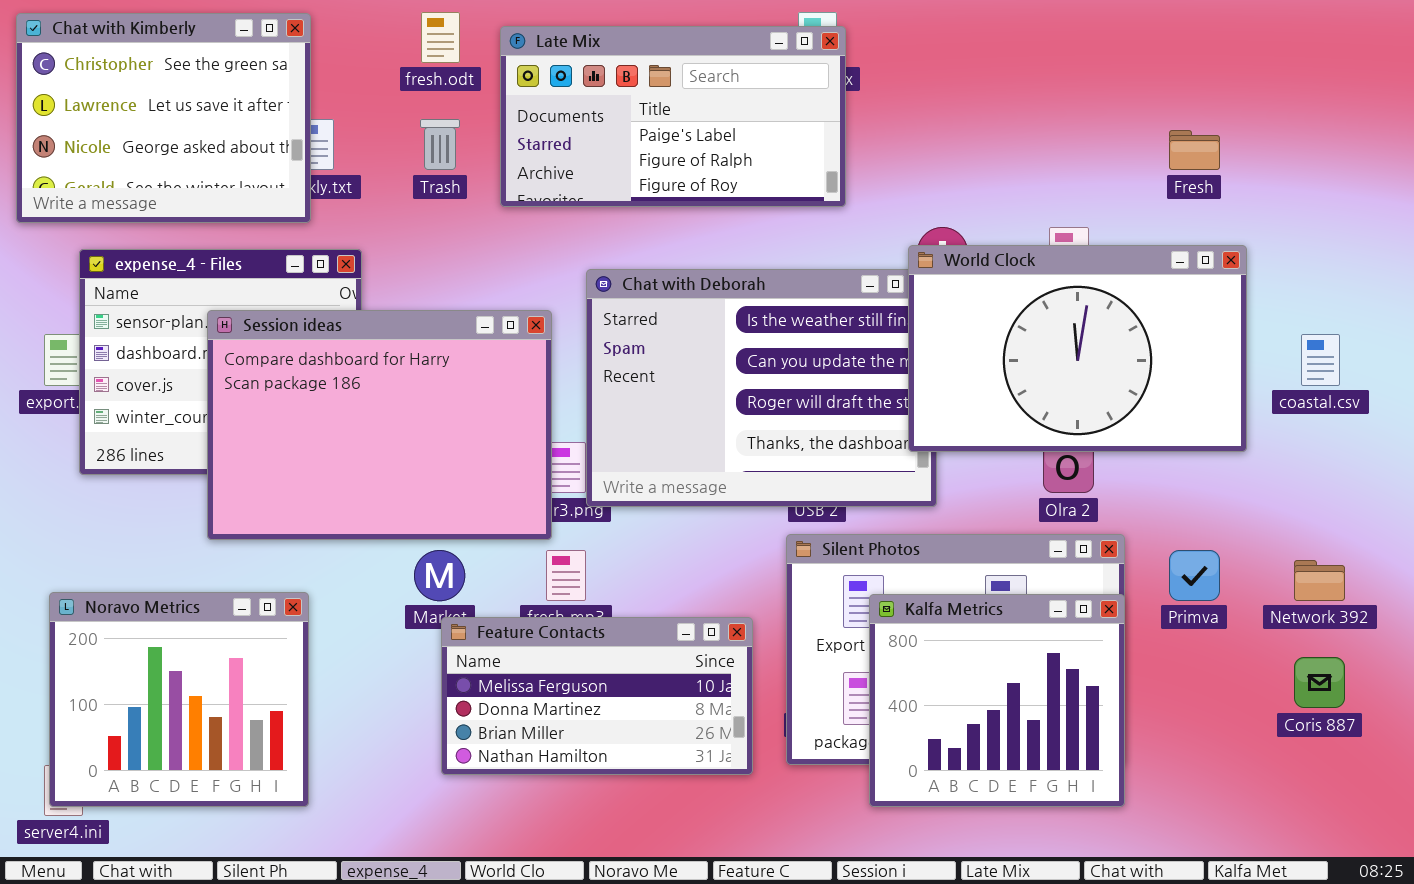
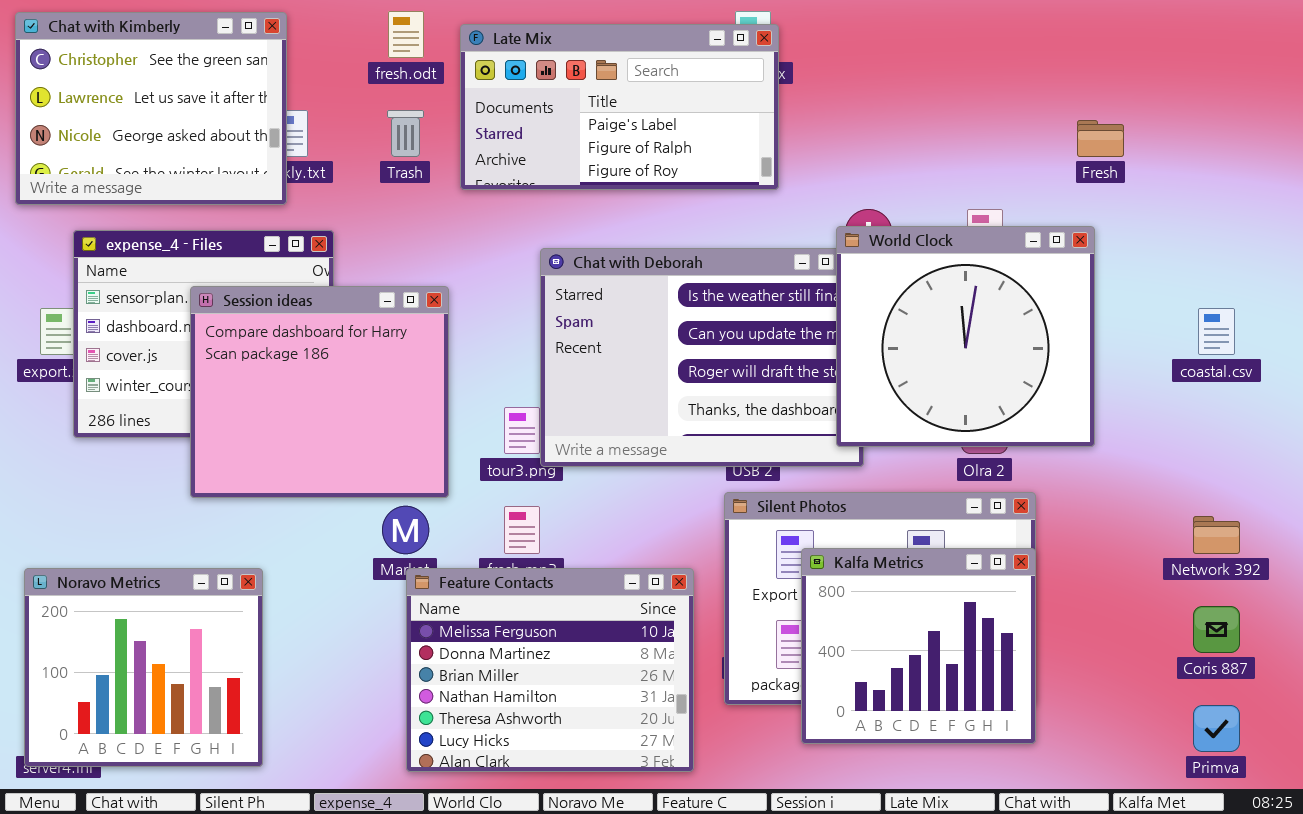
World Clock: [908,245,1247,452] -> [836,226,1095,447], resized
Session ideas: [207,310,552,540] -> [190,286,449,498], resized
Primva: [1169,550,1220,601] -> [1193,705,1240,752], moved
Noravo Metrics: [49,592,309,807] -> [24,568,263,767], moved
Feature Contacts: [441,617,753,775] -> [406,568,694,772], resized

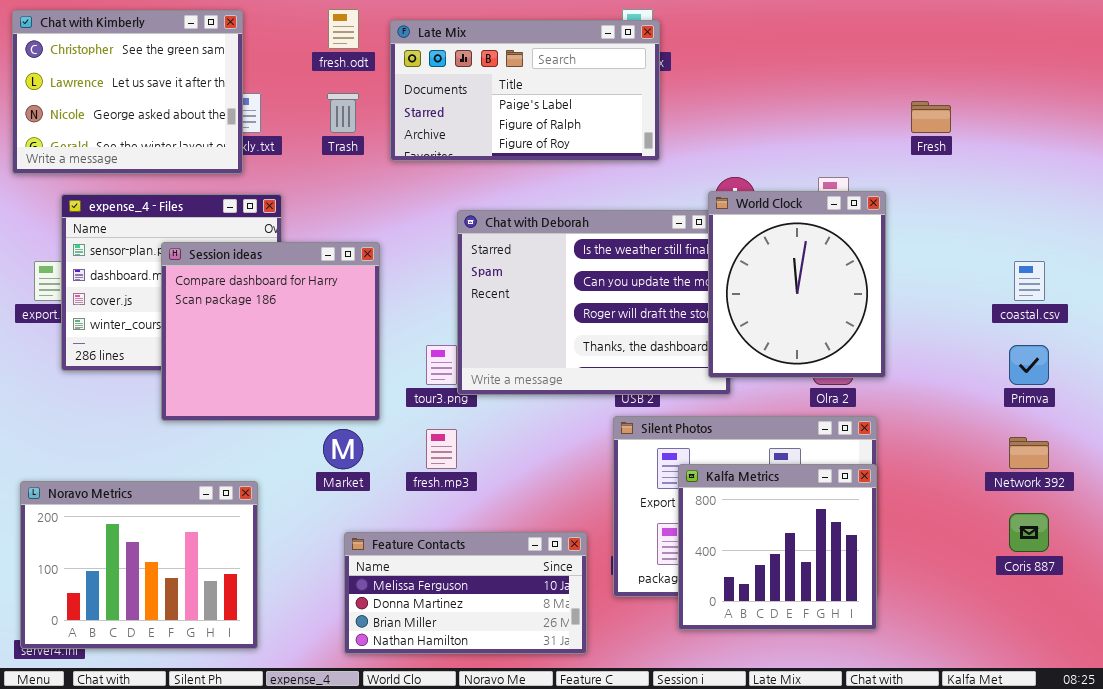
World Clock: [836,226,1095,447] -> [708,191,886,378], resized
Noravo Metrics: [24,568,263,767] -> [20,481,258,649], resized
Feature Contacts: [406,568,694,772] -> [344,532,587,654], resized
Primva: [1193,705,1240,752] -> [1009,345,1049,385], moved

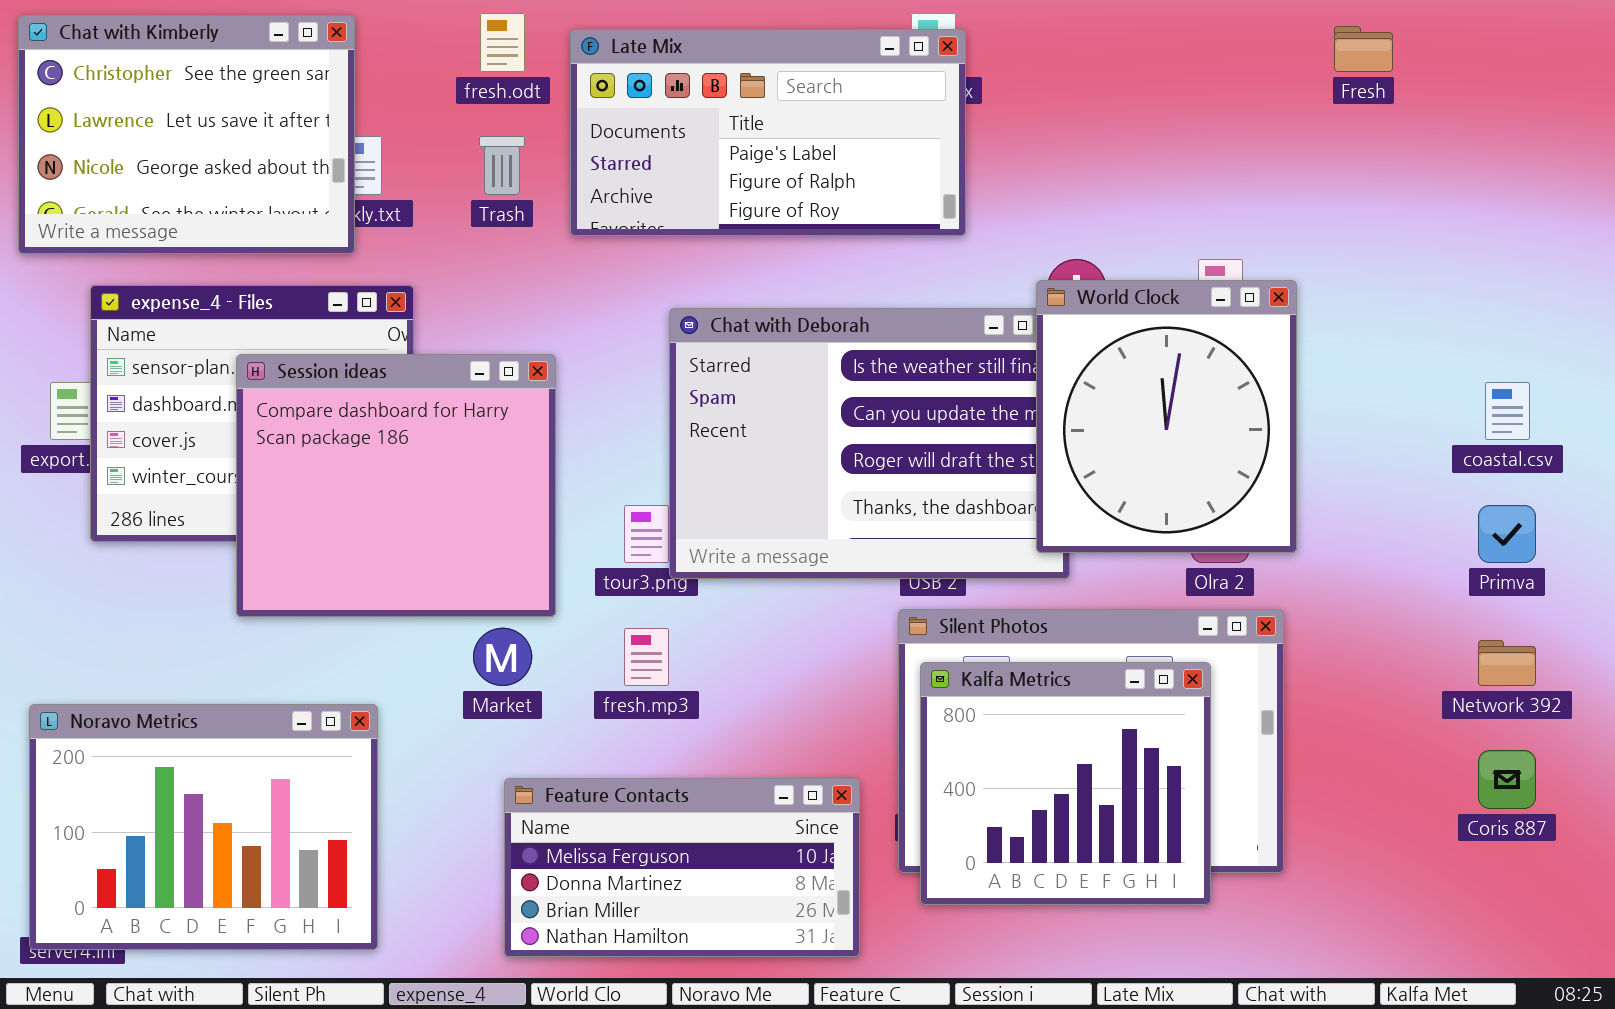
Fresh: [911,101,951,133] -> [1334,26,1393,72], moved
Kalfa Metrics: [678,464,877,630] -> [920,662,1211,905], moved

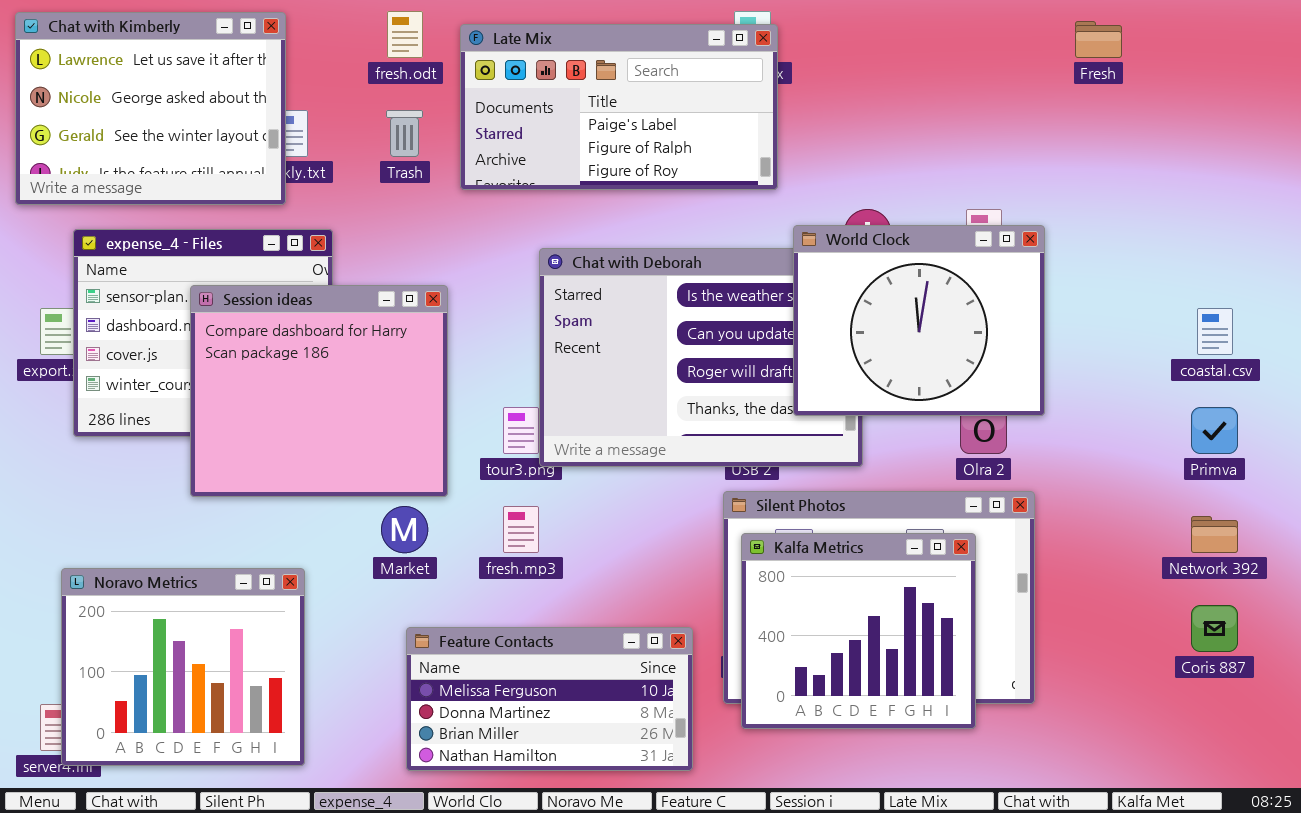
Chat with Kimberly: [18,15,355,254] -> [15,12,286,205], scrolled down 1 row
World Clock: [1036,280,1297,553] -> [793,225,1045,416], resized
Noravo Metrics: [29,704,378,950] -> [61,568,305,766], resized

